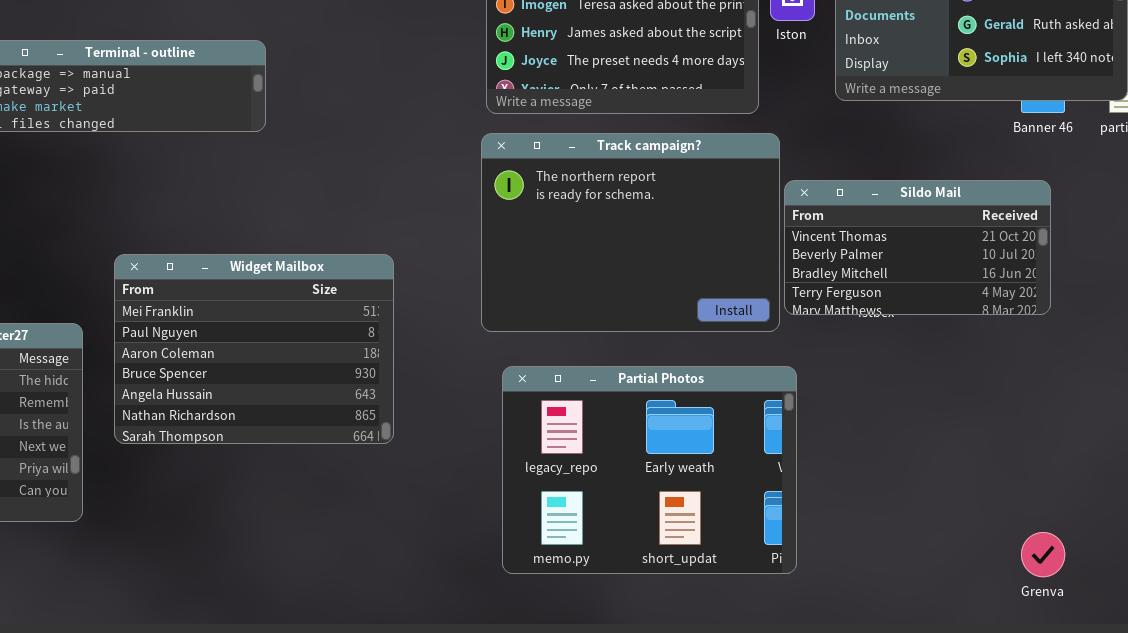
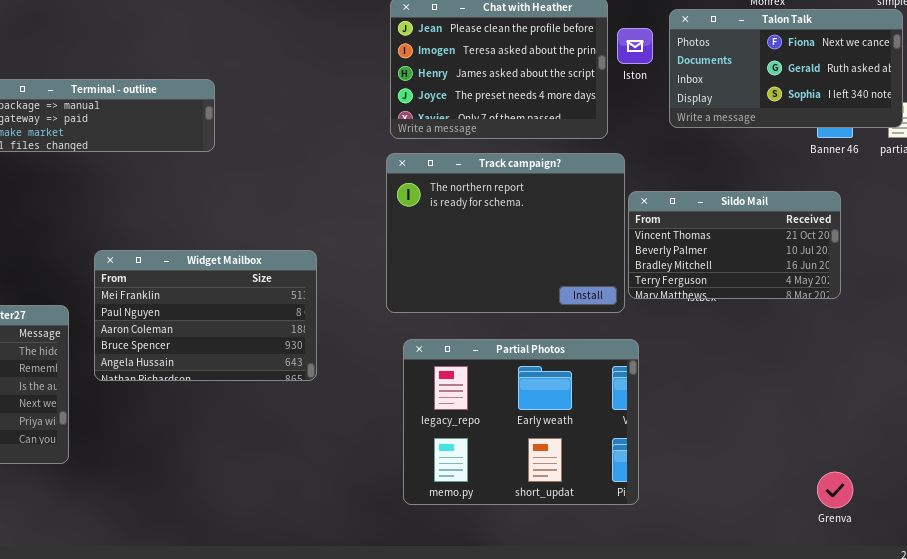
Widget Mailbox: [114,254,394,444] -> [94,250,317,381], resized

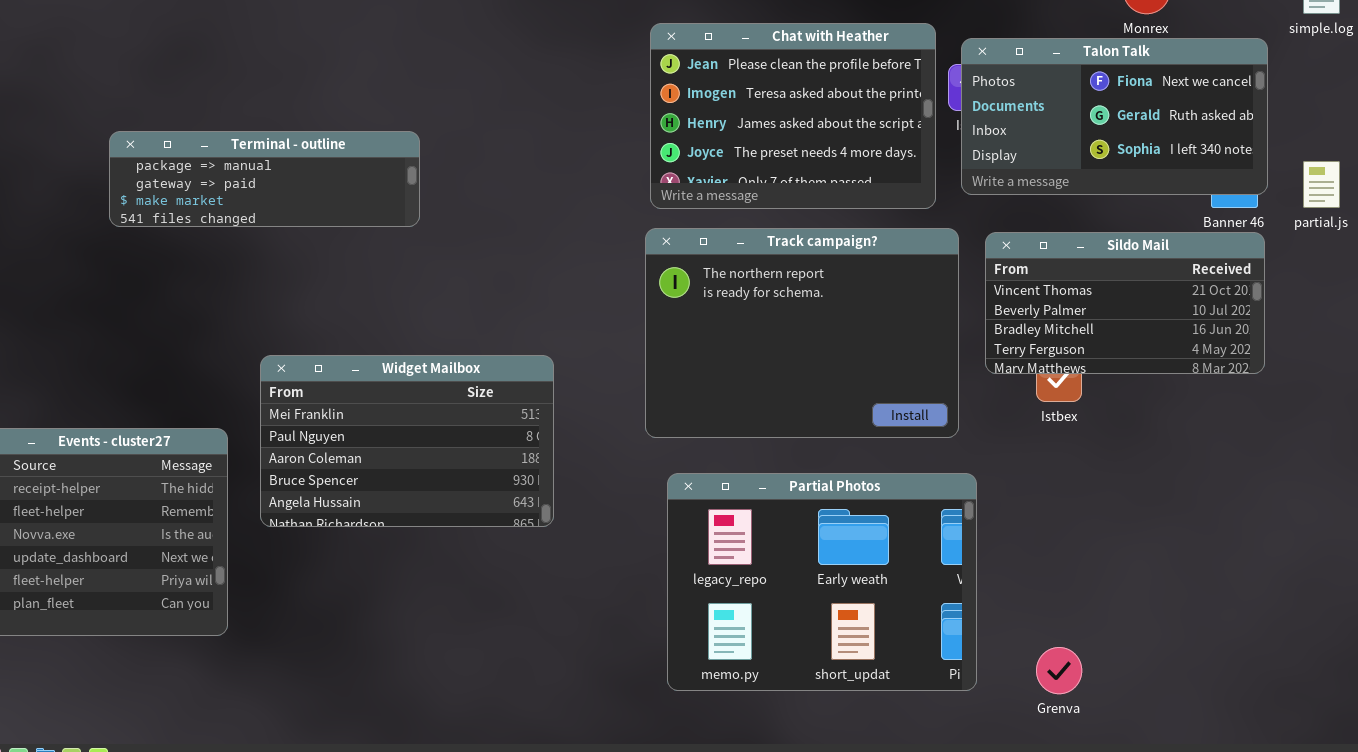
Talon Talk: [669,9,903,128] -> [961,38,1268,195], moved
Sildo Mail: [628,191,841,299] -> [985,232,1265,374], moved
Grenva: [817,472,853,508] -> [1036,647,1082,694], moved

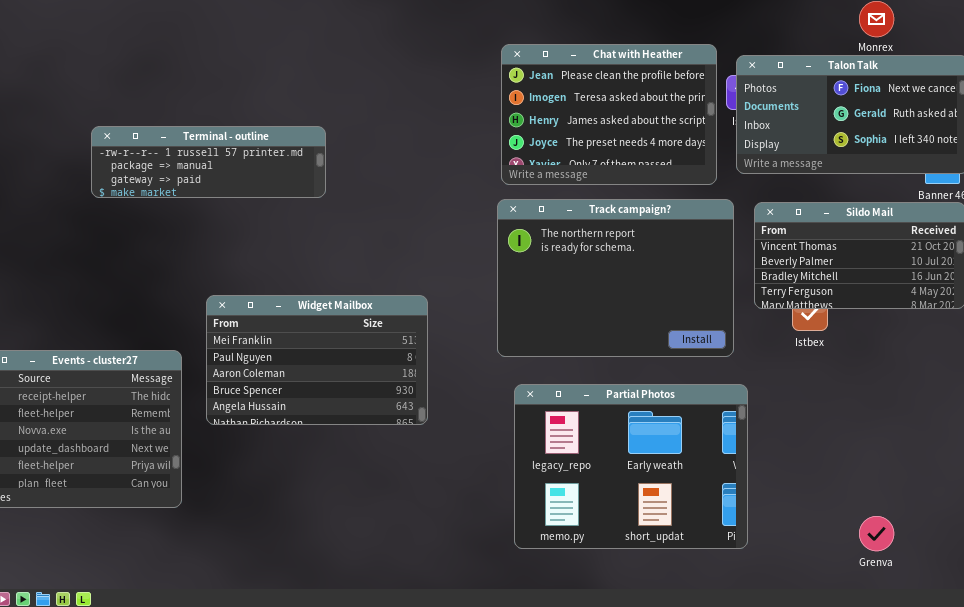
Terminal - outline: [109,131,420,227] -> [91,126,326,198], scrolled up 1 row
Grenva: [1036,647,1082,694] -> [859,516,894,551], moved

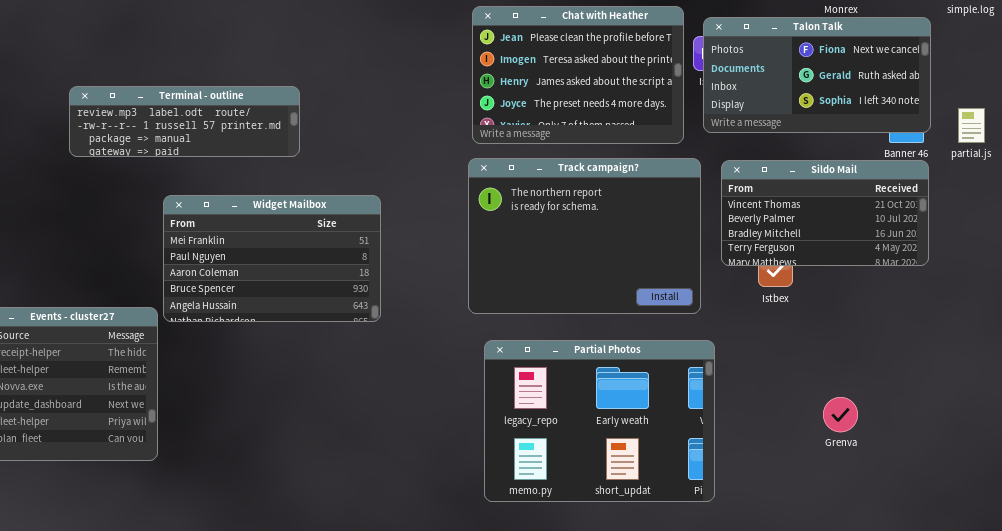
Terminal - outline: [91,126,326,198] -> [69,86,300,157], scrolled up 1 row
Widget Mailbox: [206,295,428,425] -> [163,195,381,322], moved
Grenva: [859,516,894,551] -> [823,397,858,432], moved

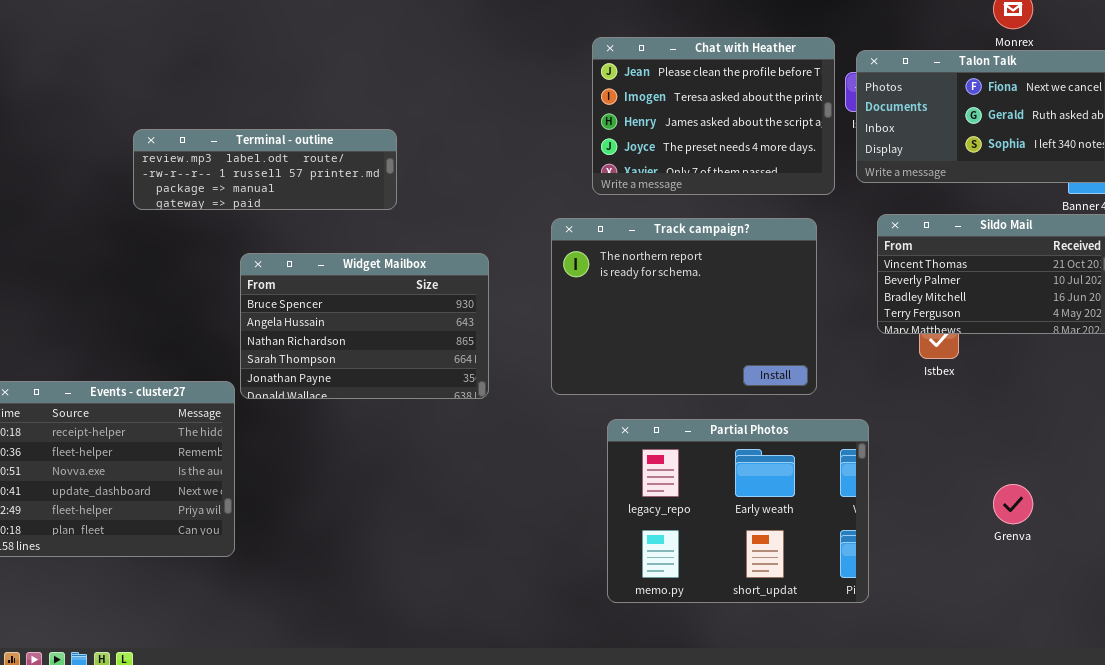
Track campaign?: [468,158,701,314] -> [551,218,817,395], moved
Widget Mailbox: [163,195,381,322] -> [240,253,489,399], scrolled down 3 rows

